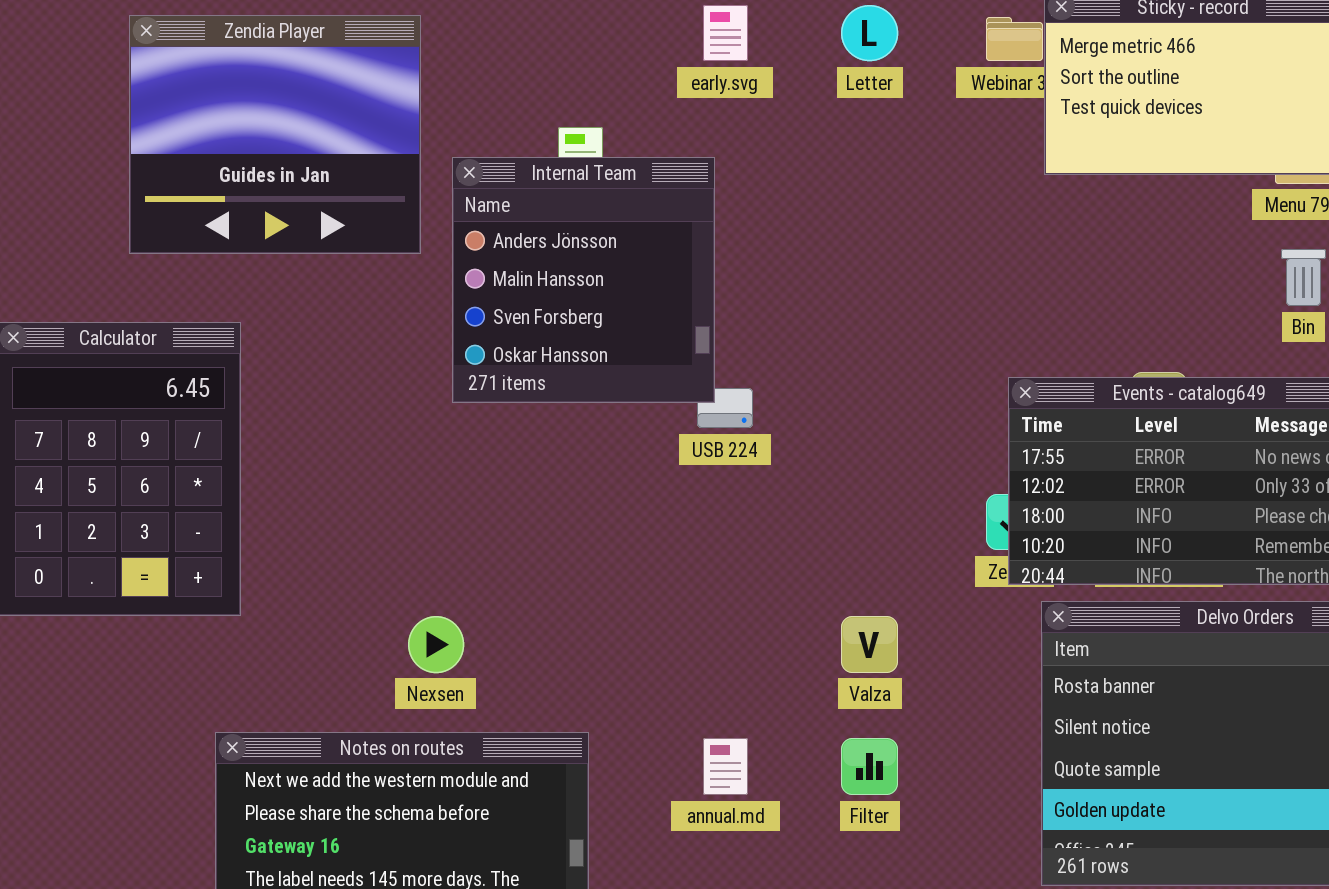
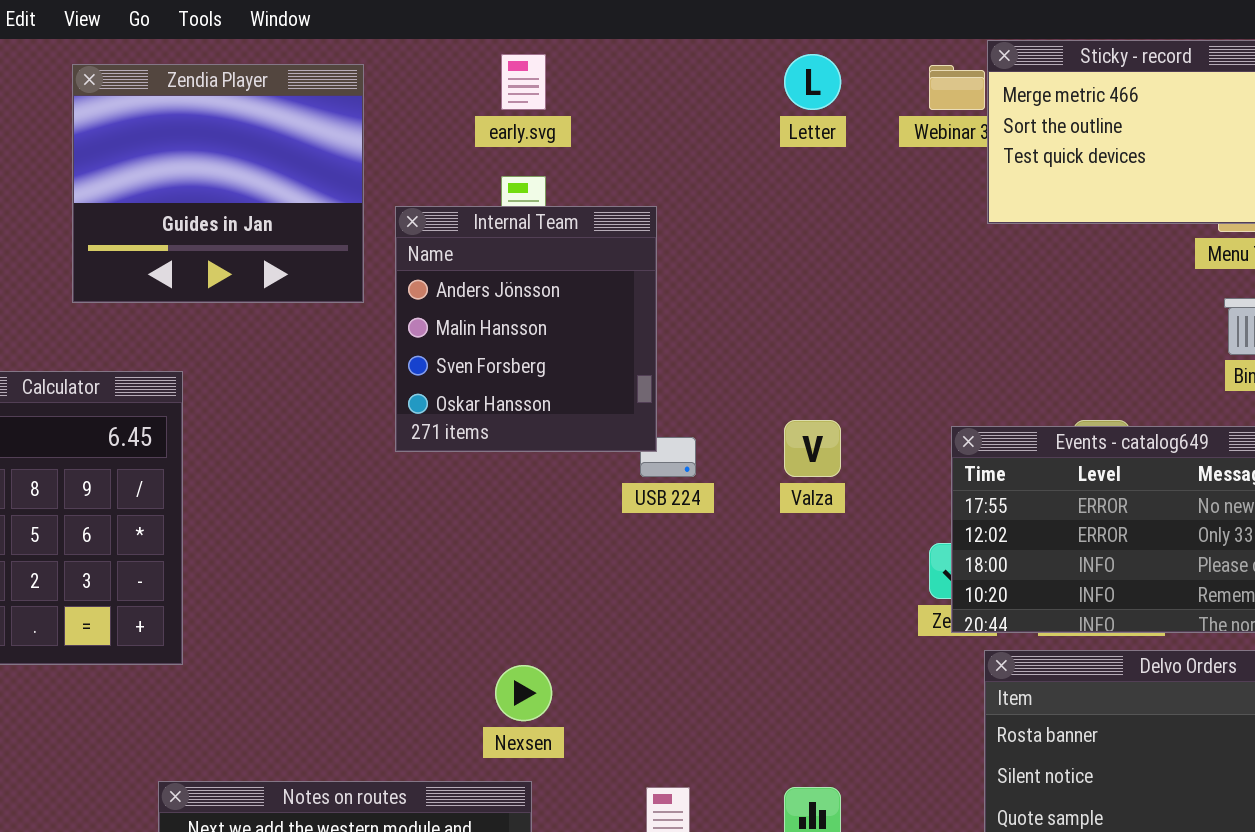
early.svg: [703,5,748,61] -> [501,54,546,110], moved
Nexsen: [408,616,464,673] -> [495,665,552,721], moved
Valza: [841,616,898,673] -> [784,420,841,477], moved

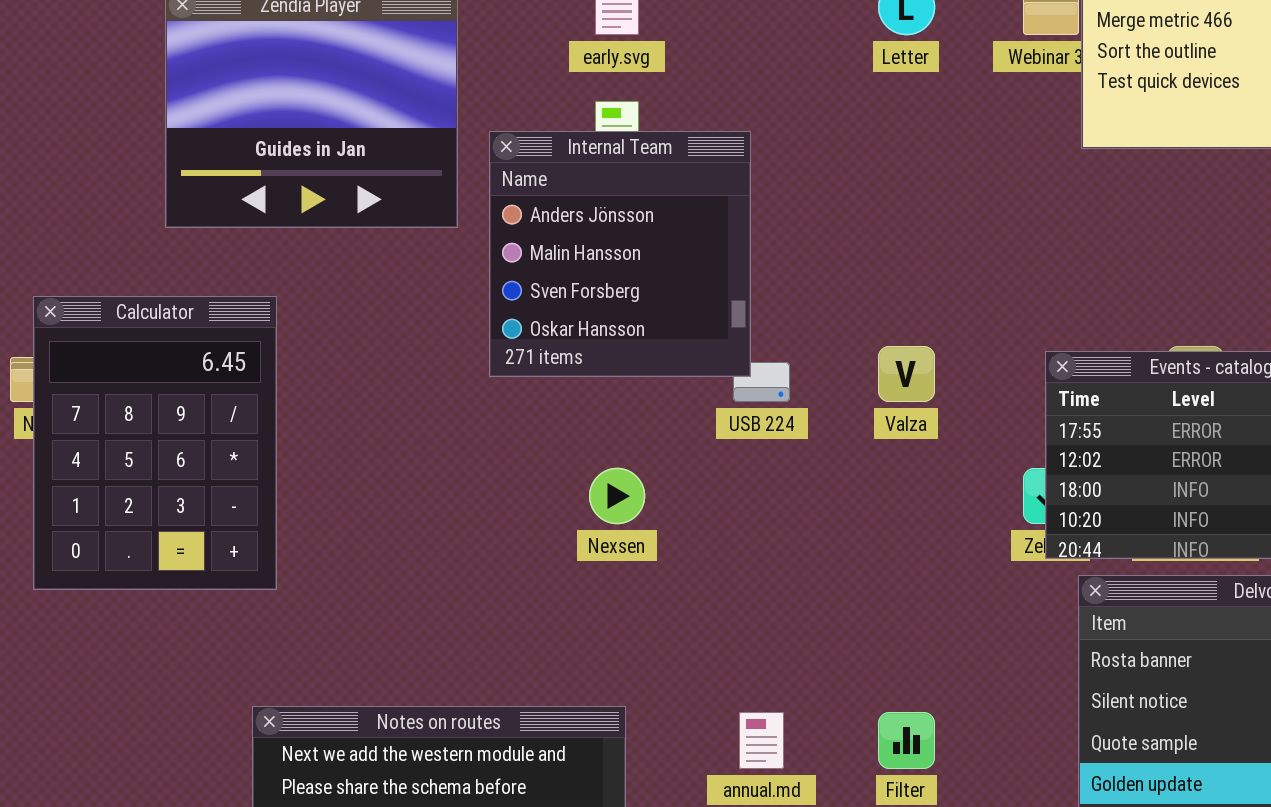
Nexsen: [495,665,552,721] -> [589,468,645,524], moved

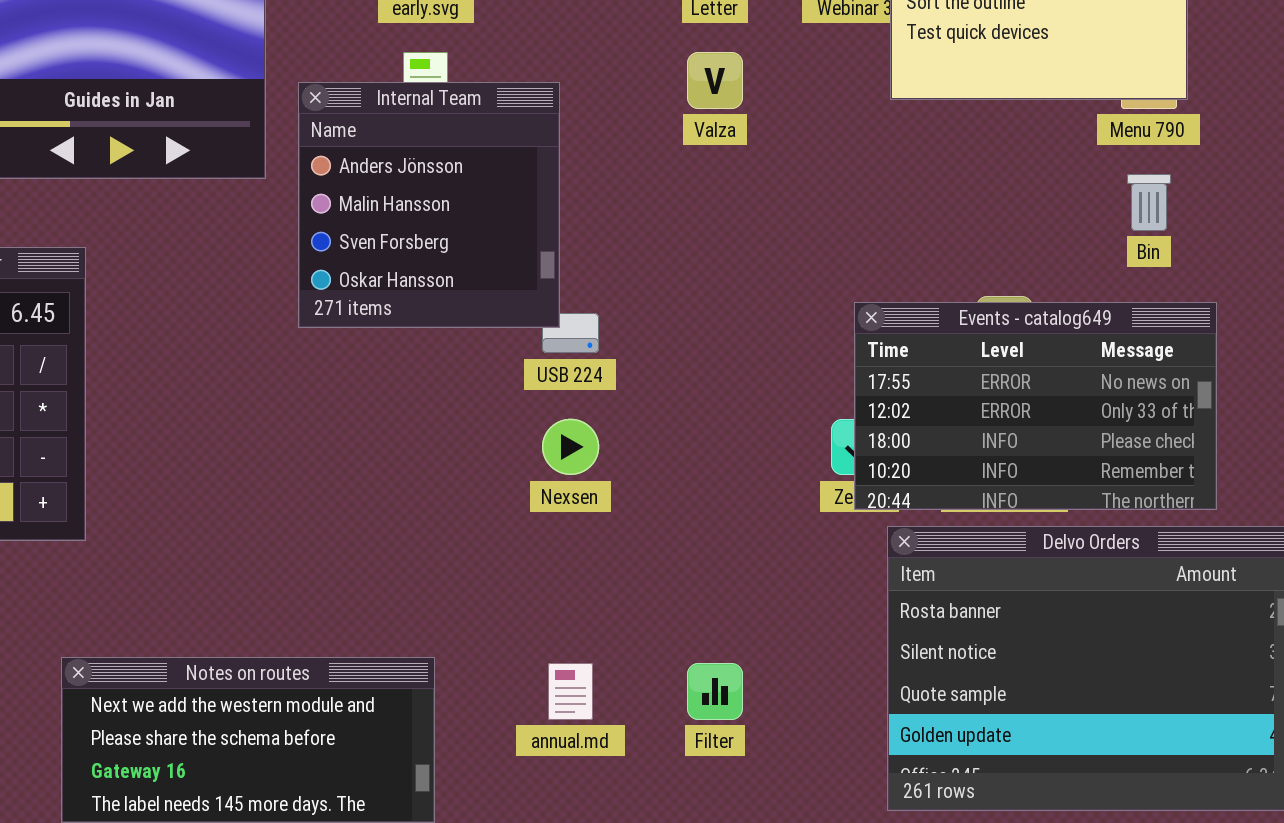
Valza: [878,346,935,402] -> [687,52,743,109], moved
Nexsen: [589,468,645,524] -> [542,419,599,475], moved

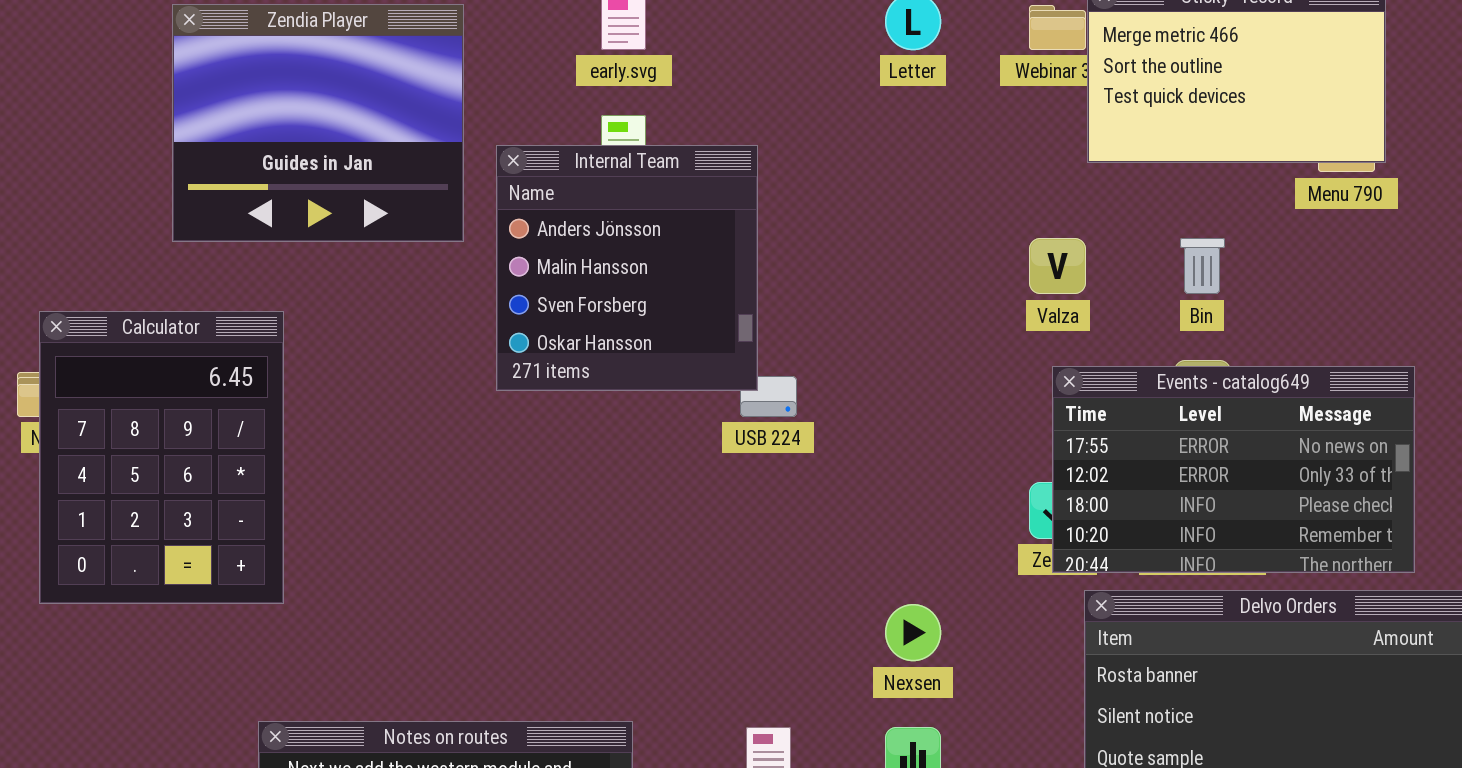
Valza: [687,52,743,109] -> [1029,238,1086,294], moved
Bin: [1127,174,1171,231] -> [1180,238,1225,294], moved
Nexsen: [542,419,599,475] -> [885,604,941,661], moved

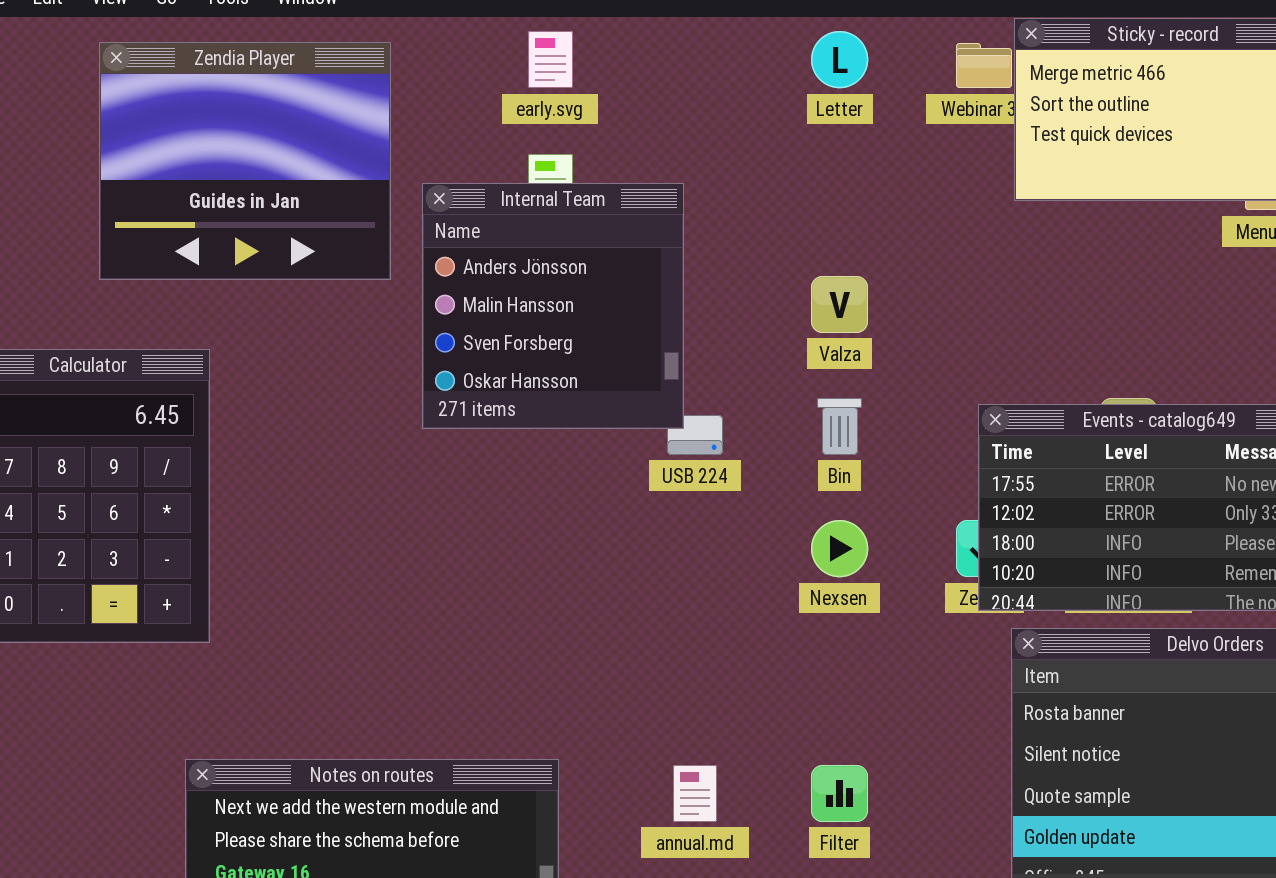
Valza: [1029,238,1086,294] -> [811,276,868,333], moved
Bin: [1180,238,1225,294] -> [817,398,862,455], moved
Nexsen: [885,604,941,661] -> [811,520,868,577], moved

